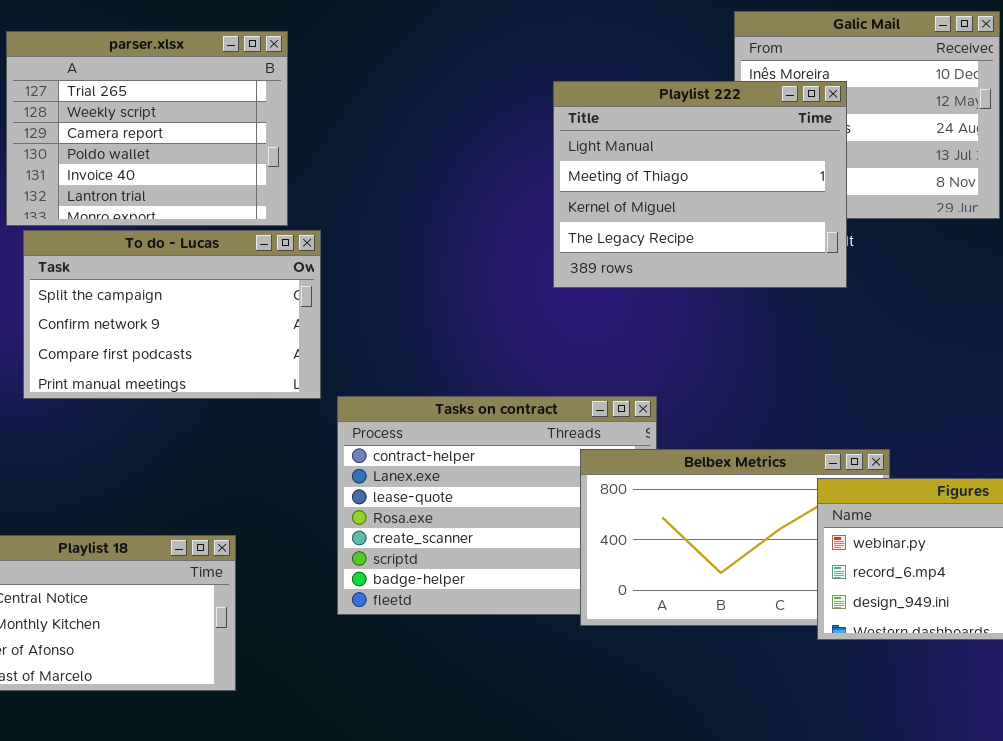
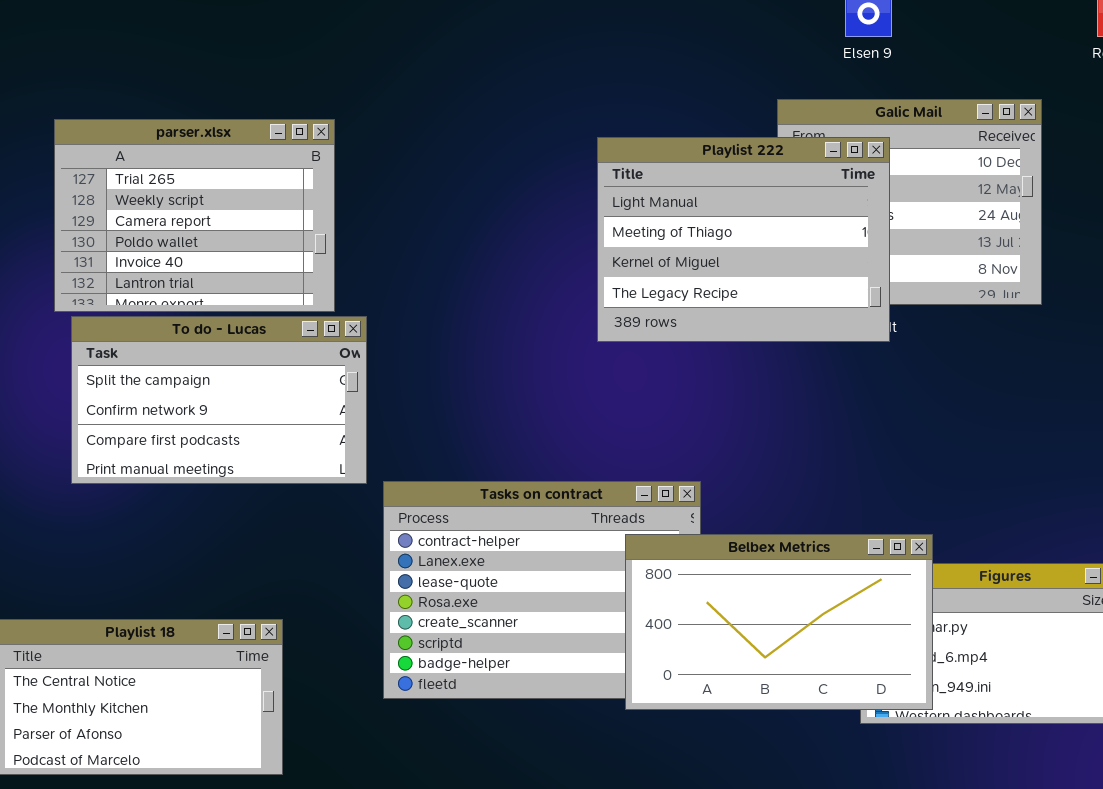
Playlist 222: [553,81,847,288] -> [597,137,890,342], moved
Belbex Metrics: [580,449,890,626] -> [625,534,933,710], raised

